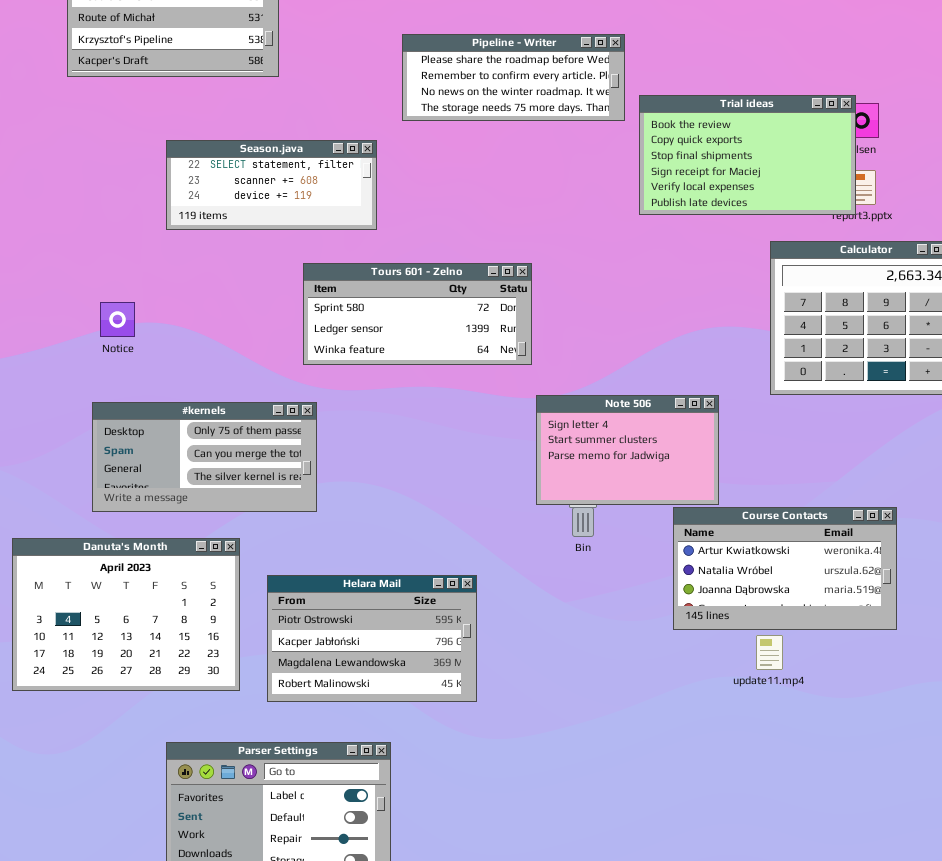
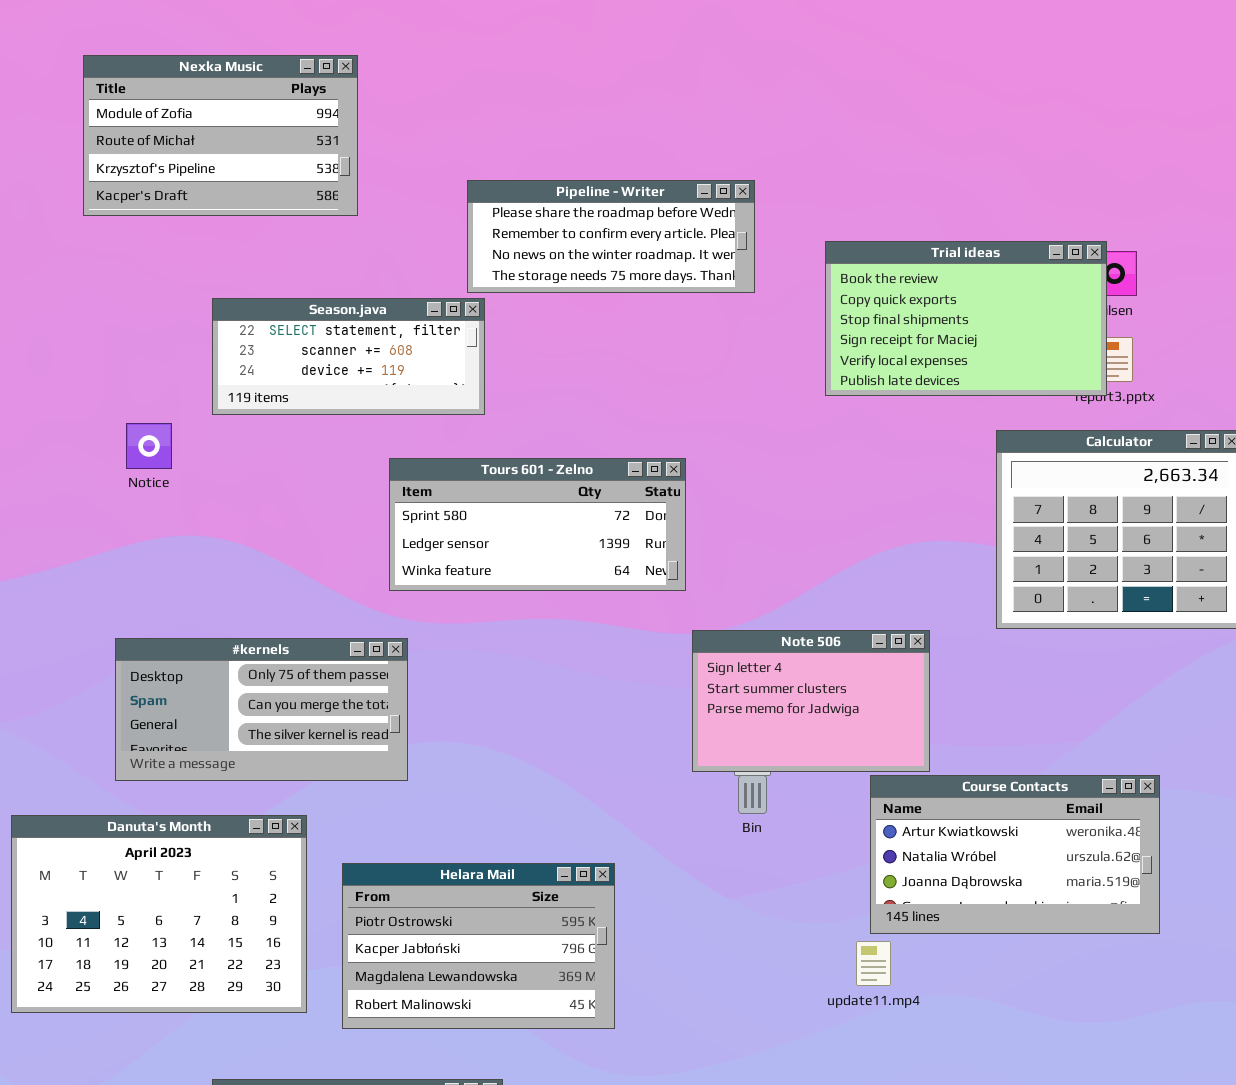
Pipeline - Writer: [402,34,625,121] -> [467,180,755,293], moved
Notice: [100,302,135,337] -> [126,423,172,469], moved
update11.mp4: [756,635,783,670] -> [856,941,891,986], moved

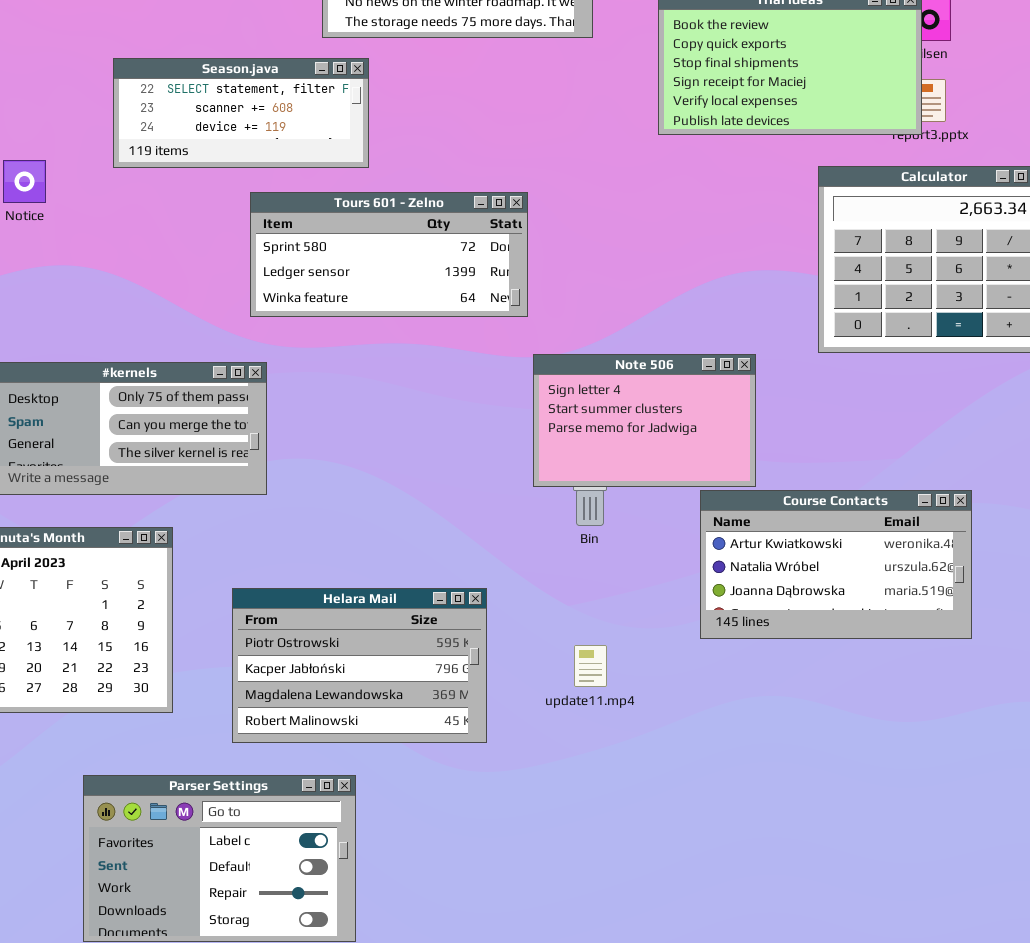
Season.java: [212,298,485,415] -> [113,58,369,168], moved
Helara Mail: [342,863,615,1029] -> [232,588,487,743], moved
update11.mp4: [856,941,891,986] -> [574,645,607,687], moved

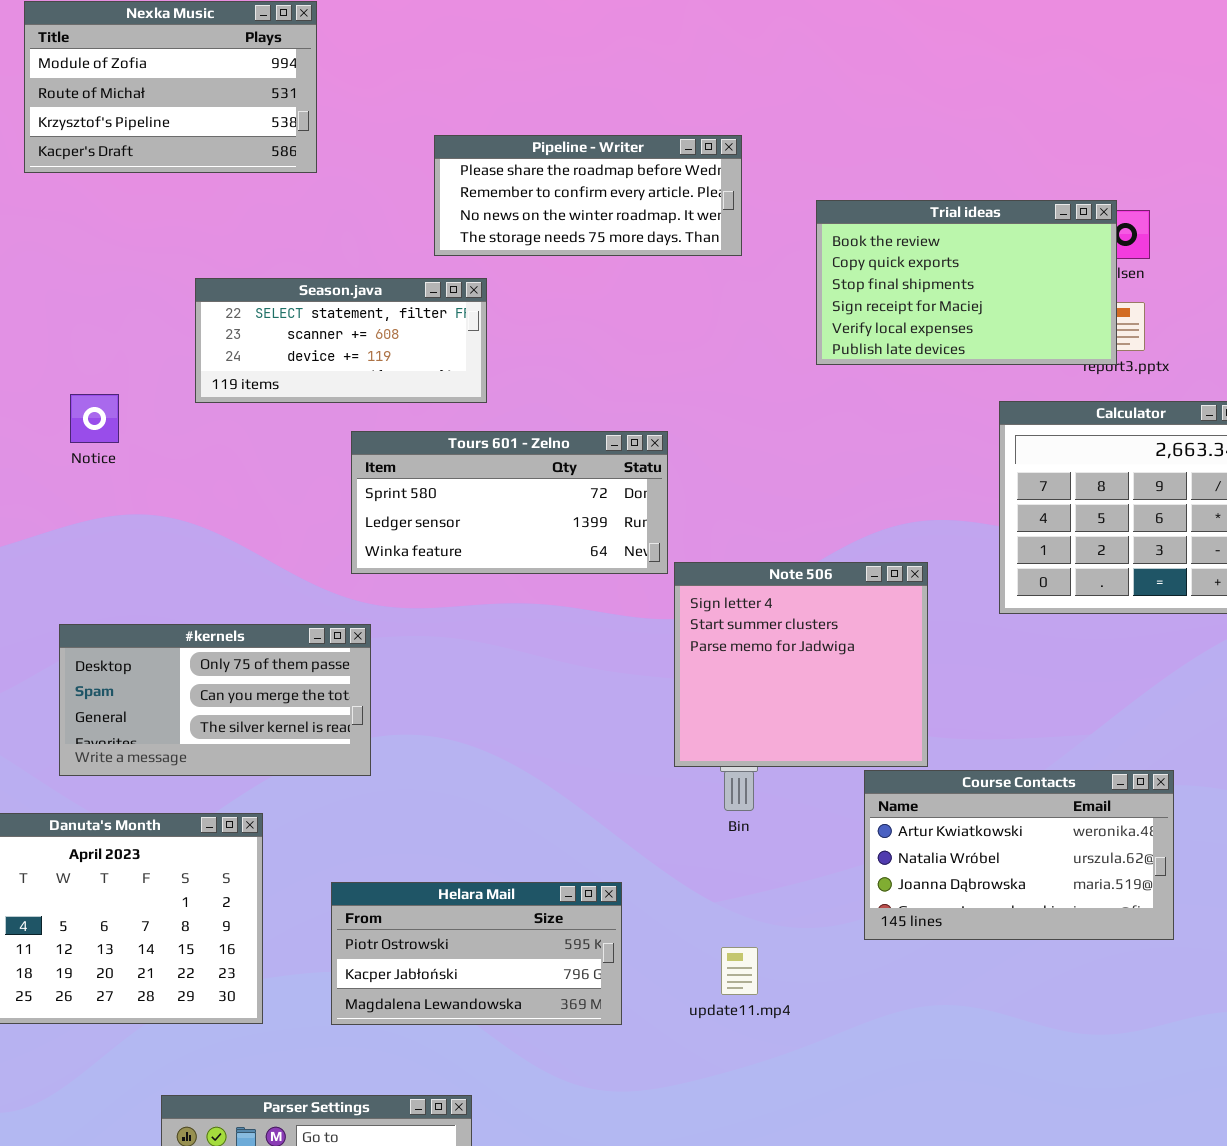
Note 506: [533,354,756,487] -> [674,562,928,767], resized
Helara Mail: [232,588,487,743] -> [331,882,622,1025], resized

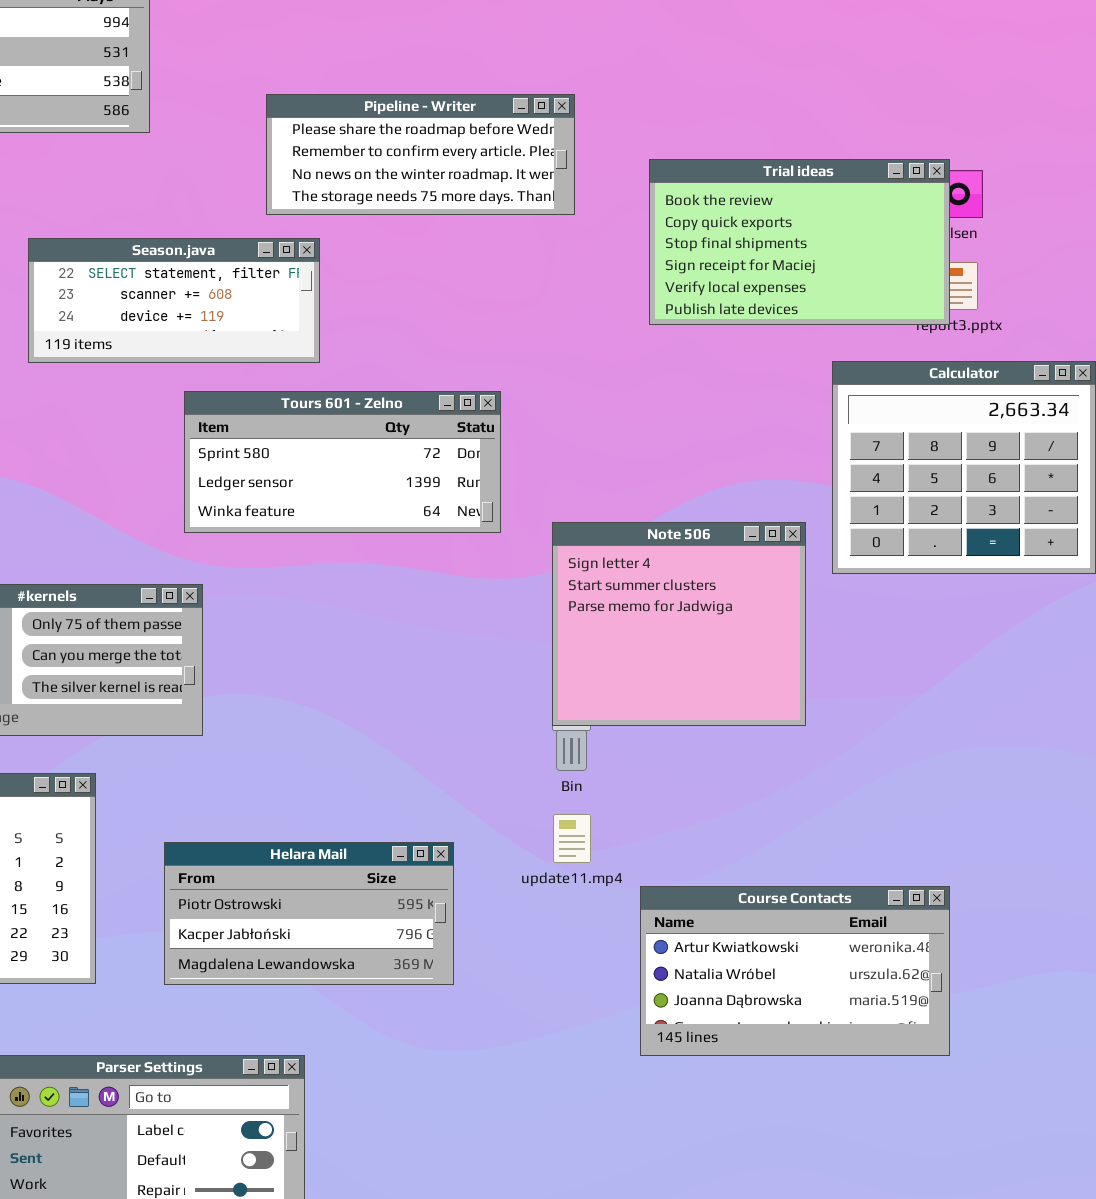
Note 506: [674,562,928,767] -> [552,522,806,726], moved
Course Contacts: [864,770,1174,940] -> [640,886,950,1056], moved
update11.mp4: [721,947,758,995] -> [553,814,591,863], moved

